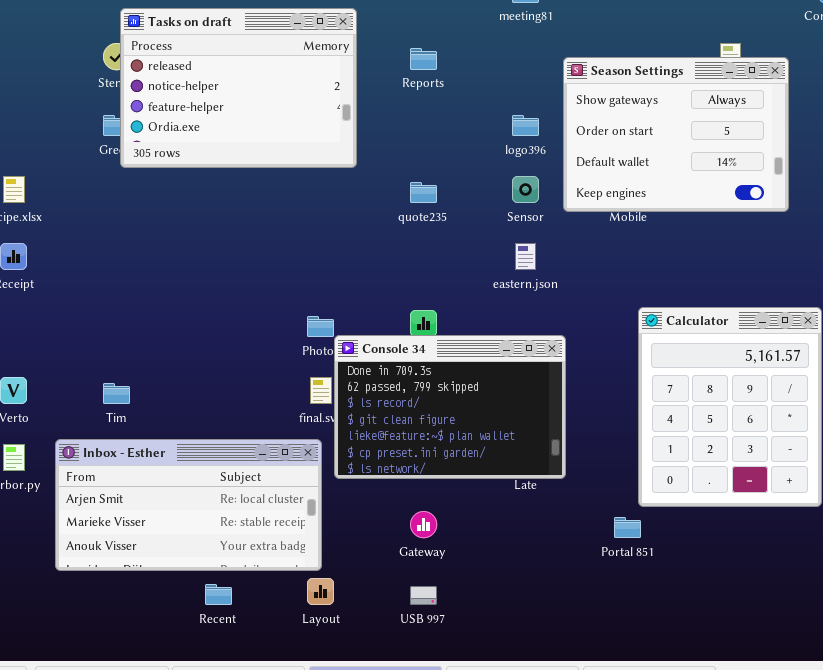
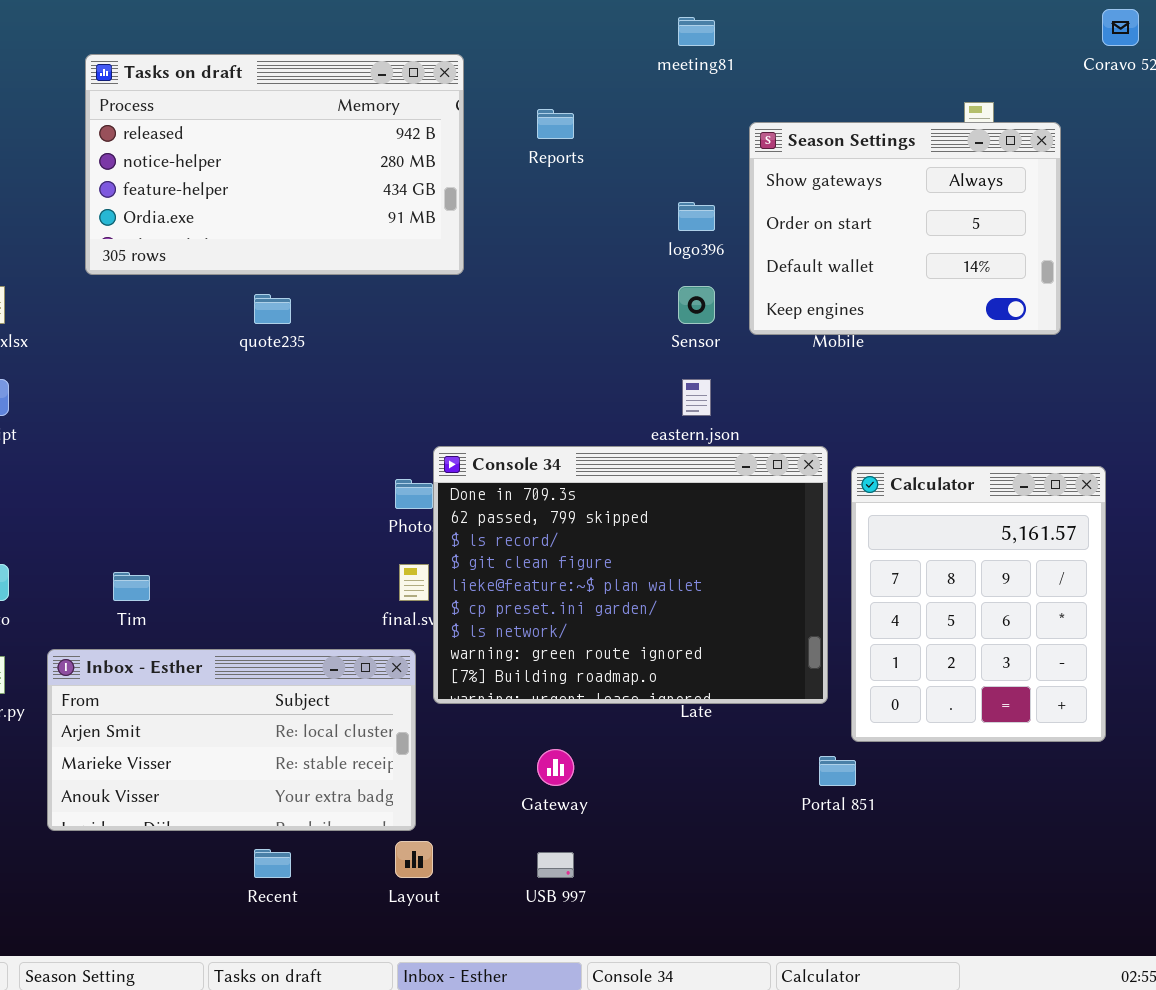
Tasks on draft: [120,8,357,168] -> [85,54,464,275], resized
quote235: [410,182,437,203] -> [254,294,291,324], moved
Console 34: [334,335,566,479] -> [433,446,828,704], resized

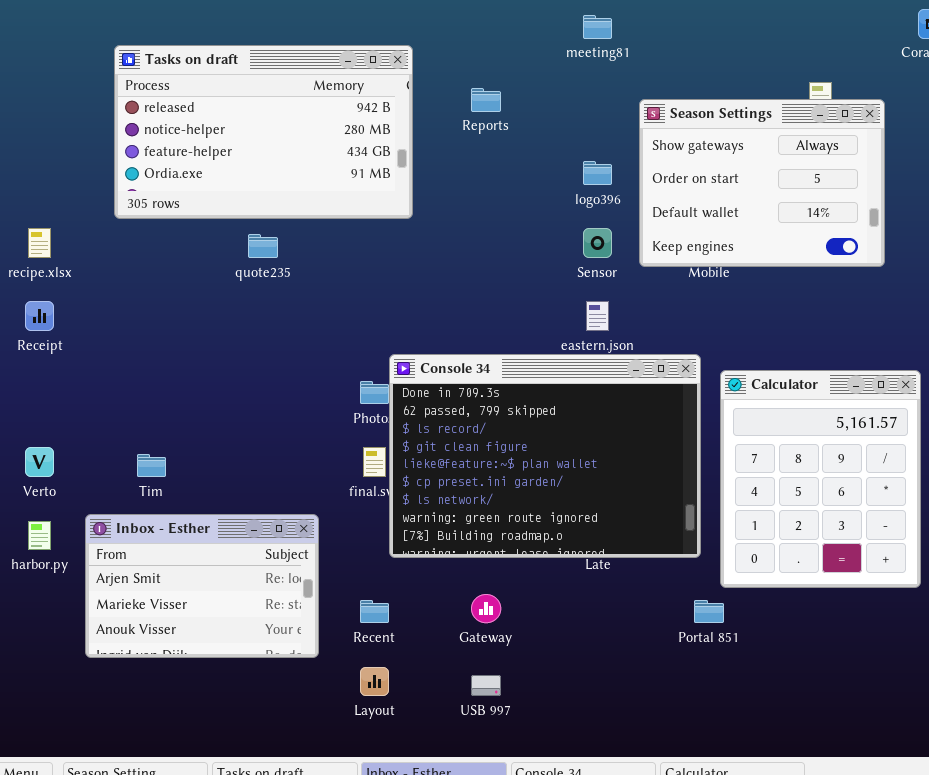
Inbox - Esther: [47,649,416,831] -> [85,514,319,658], resized
Recent: [254,849,291,878] -> [360,600,389,623], moved

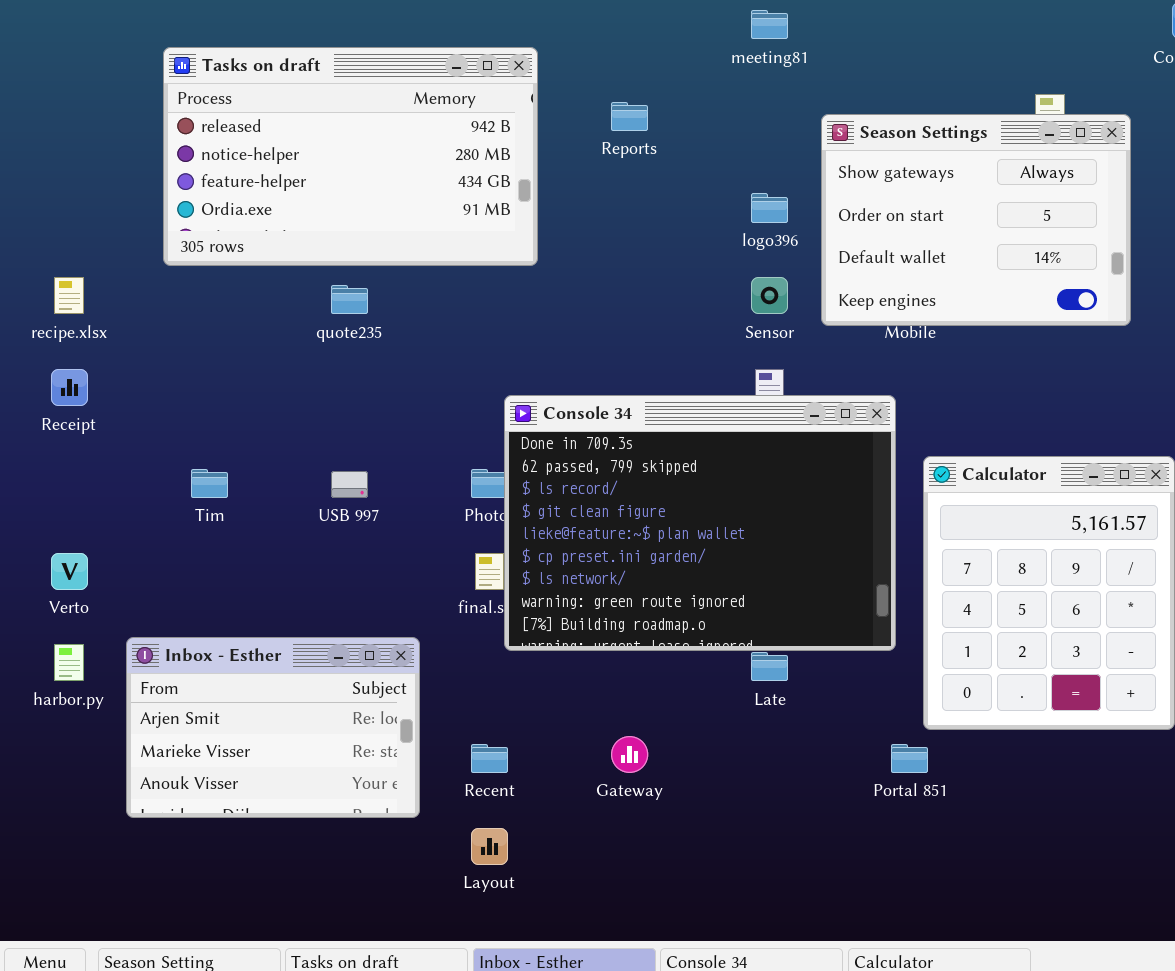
Console 34: [389,354,701,558] -> [504,395,896,651], moved
Tim: [137,454,166,477] -> [191,469,228,498], moved
USB 997: [471,675,501,696] -> [331,471,368,498], moved

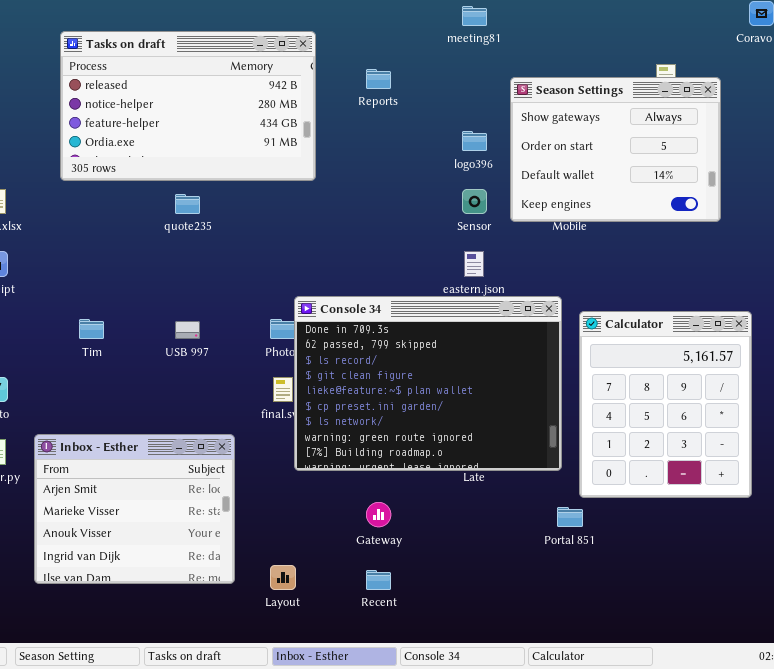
Console 34: [504,395,896,651] -> [294,296,562,471], moved
Inbox - Esther: [126,637,420,818] -> [34,434,235,584], resized
Recent: [471,744,508,773] -> [366,570,391,590], moved

